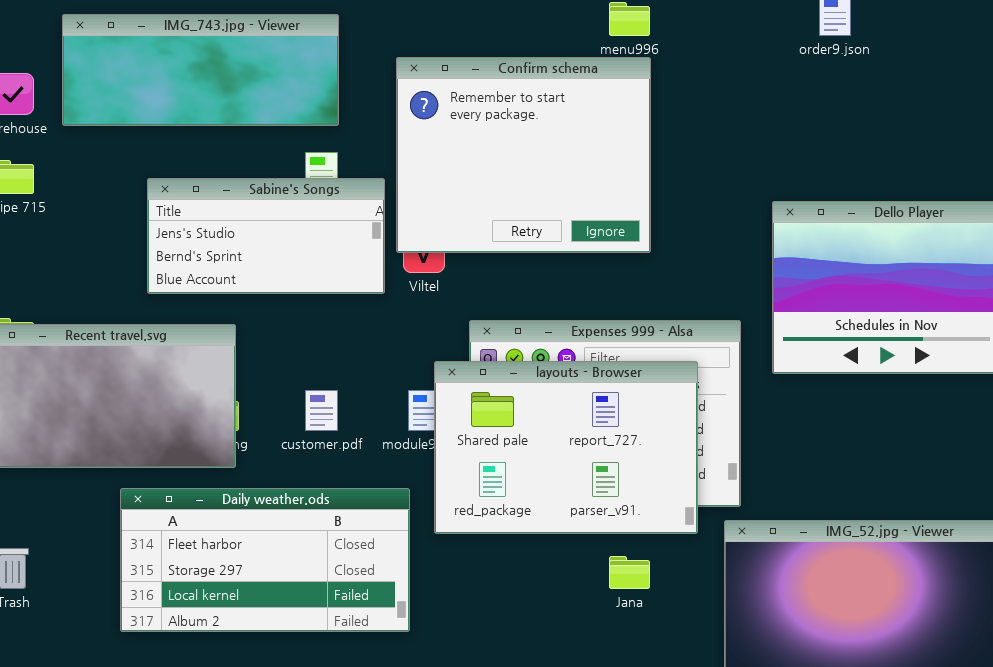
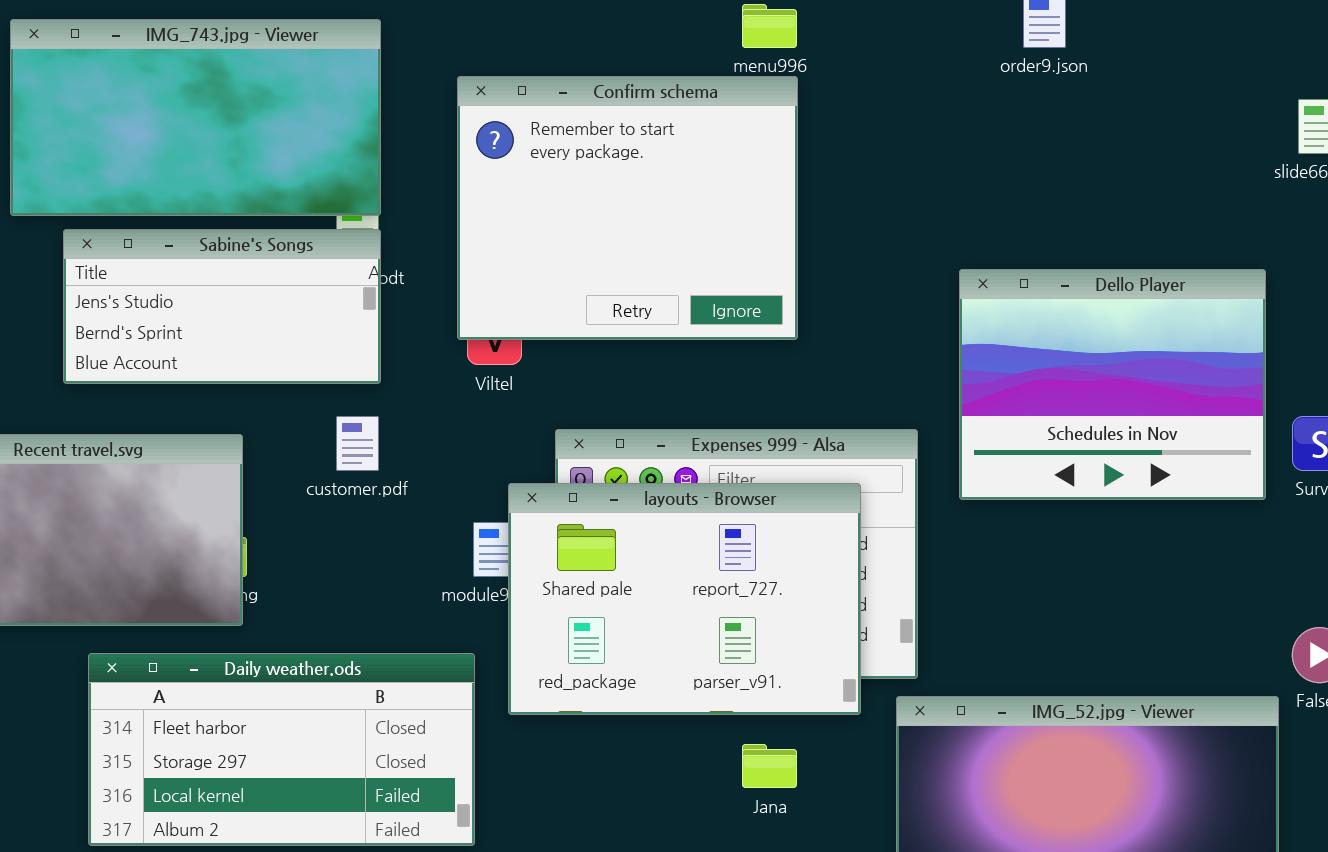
IMG_743.jpg - Viewer: [62,14,339,126] -> [10,19,381,216], resized
Sabine's Songs: [147,178,385,294] -> [63,229,381,384], moved
customer.pdf: [305,390,338,431] -> [336,416,379,471], moved

